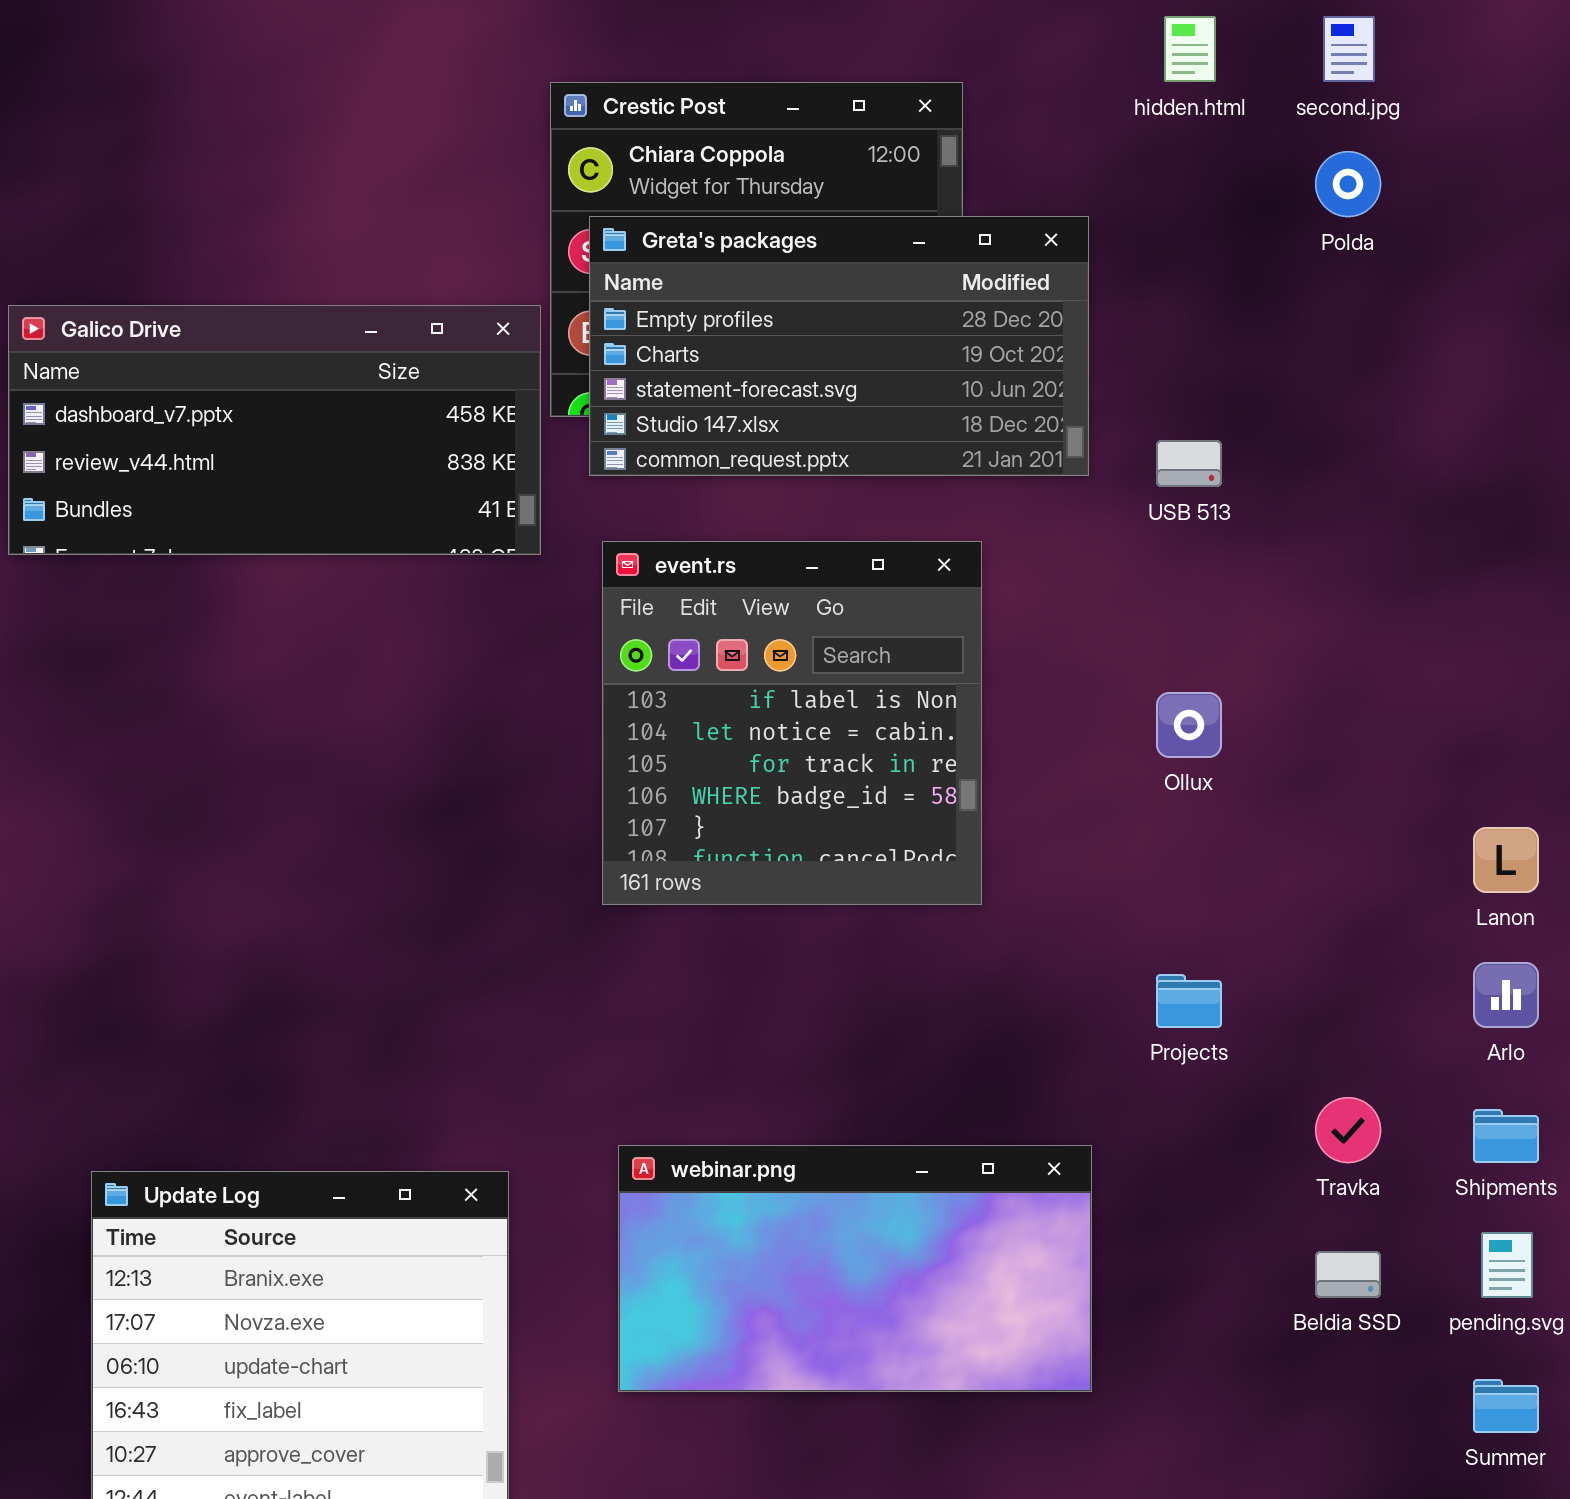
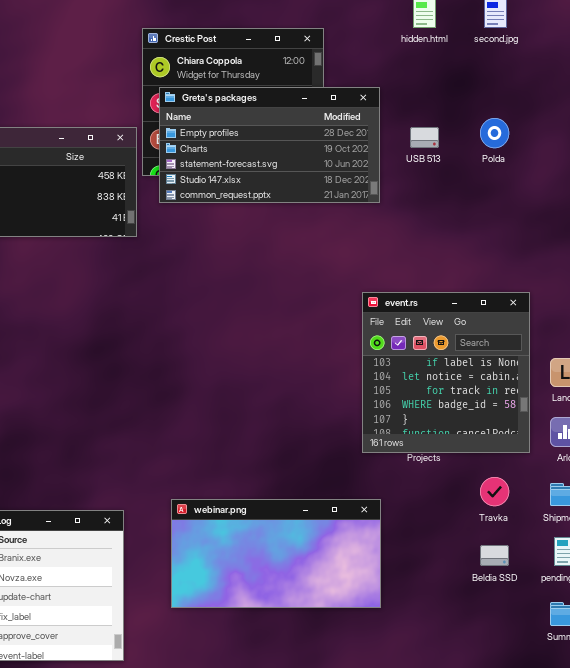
Polda: [1315,151,1381,217] -> [480,118,509,148], moved
USB 513: [1156,440,1222,487] -> [410,127,439,148], moved
event.rs: [602,541,982,905] -> [362,292,530,453], moved

